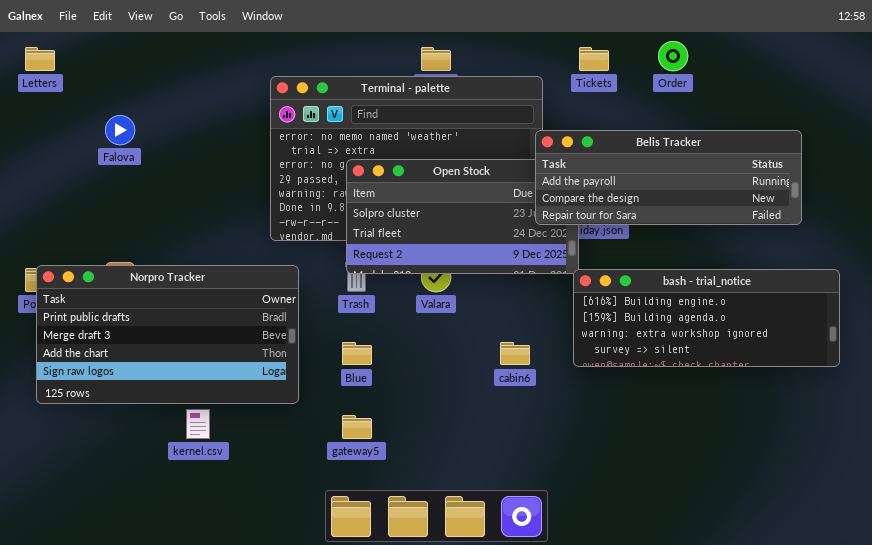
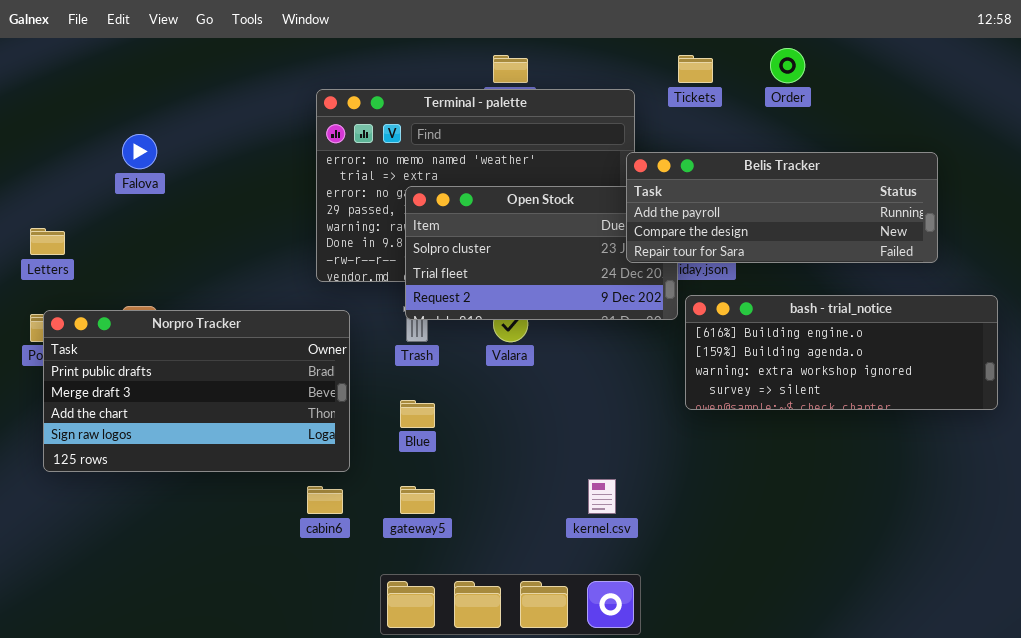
Letters: [25,47,55,71] -> [30,228,65,255], moved
bash - trial_notice: [573,269,840,367] -> [685,295,998,410], moved
cabin6: [500,342,530,365] -> [307,486,343,514], moved
kernel.csv: [186,409,210,439] -> [588,479,616,514], moved

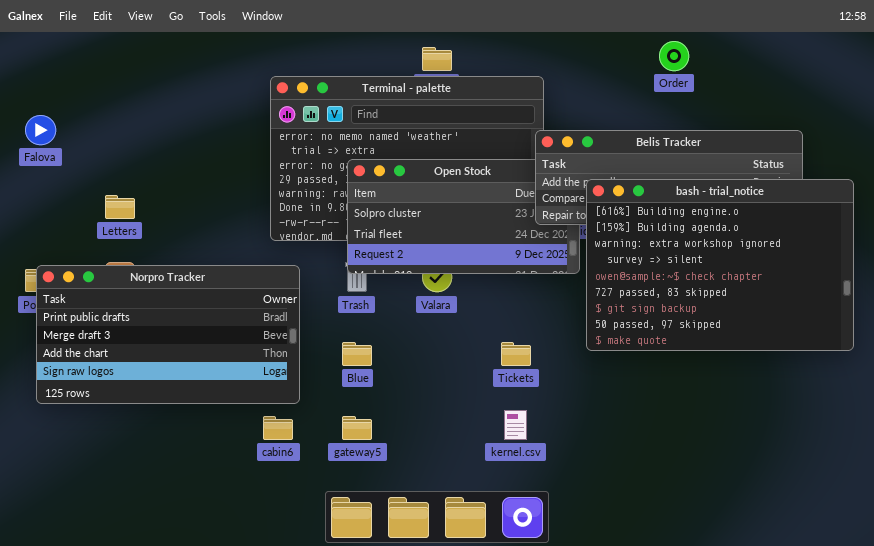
Tickets: [678,55,713,83] -> [501,342,531,366], moved
Falova: [122,134,157,169] -> [25,115,56,145], moved
Letters: [30,228,65,255] -> [105,195,135,219], moved
bash - trial_notice: [685,295,998,410] -> [586,179,854,351], resized

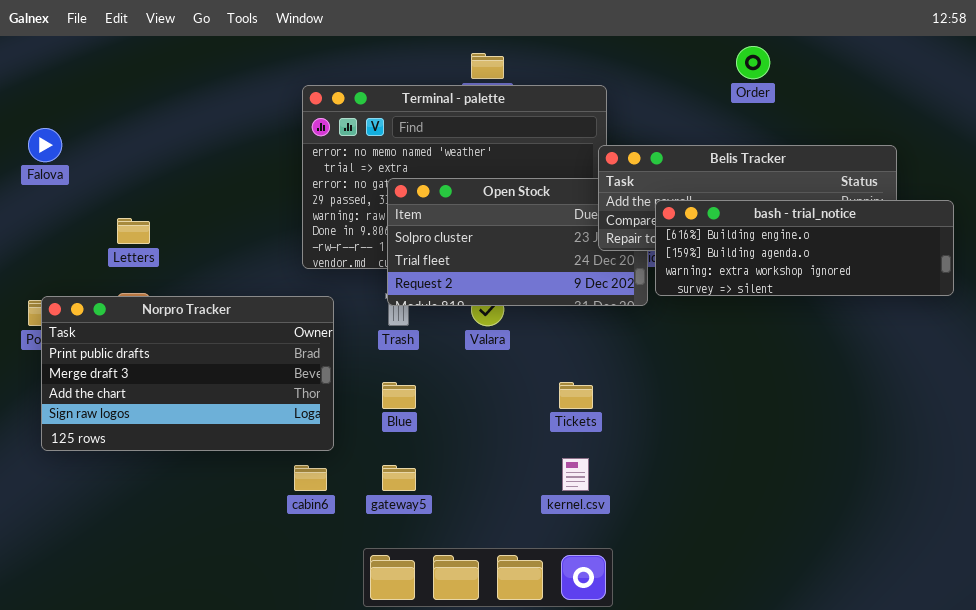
bash - trial_notice: [586,179,854,351] -> [655,200,954,296], resized

